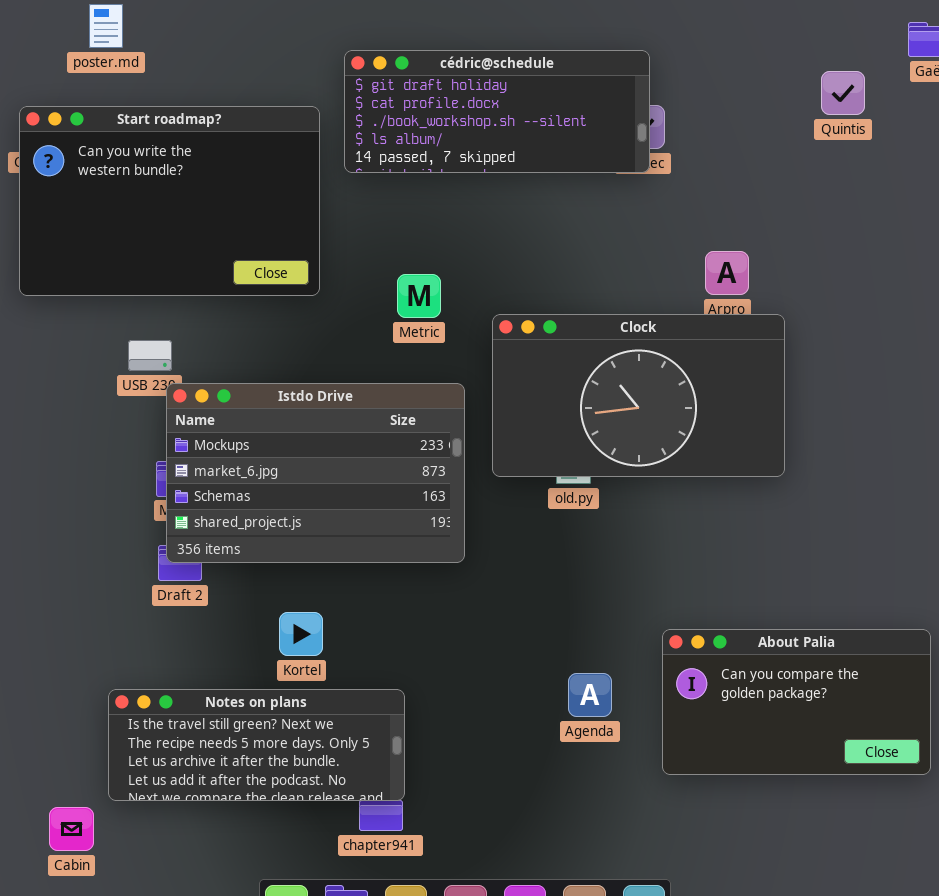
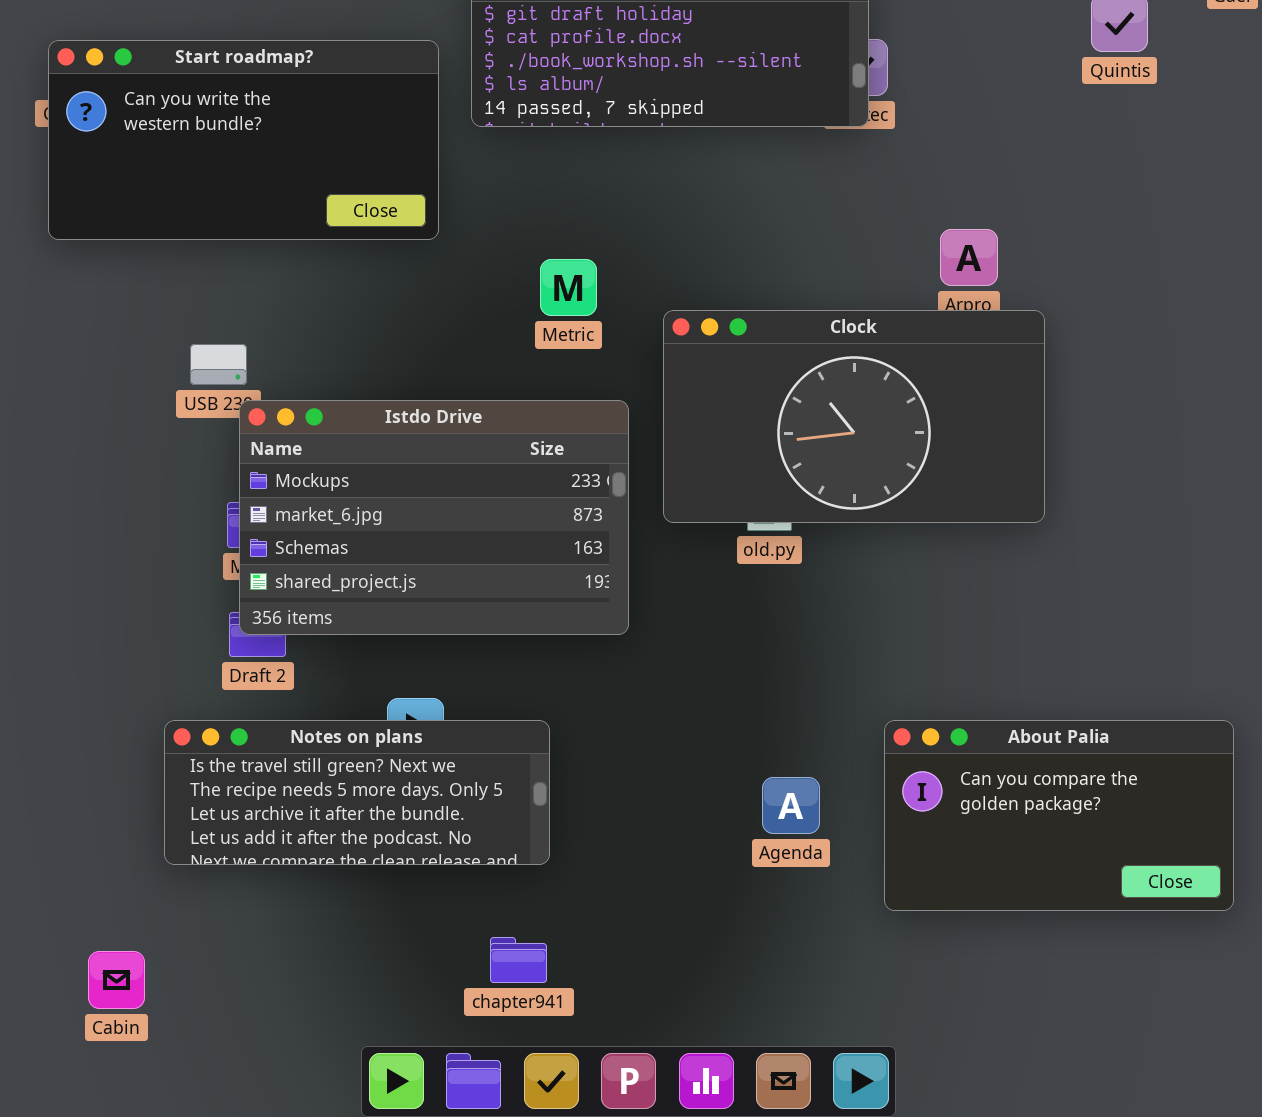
Start roadmap?: [19,106,320,296] -> [48,40,439,240], resized
Notes on plans: [108,689,405,801] -> [164,720,550,865], moved

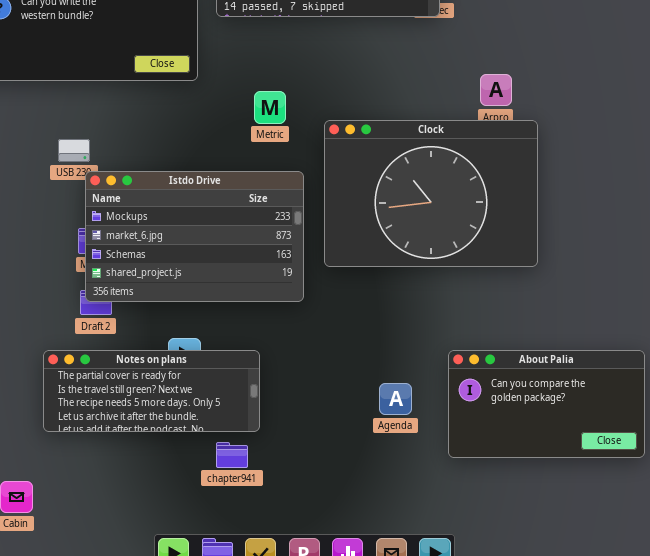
Clock: [663,310,1045,523] -> [324,120,538,267], resized
Notes on plans: [164,720,550,865] -> [43,350,260,432], scrolled up 1 row
chapter941: [490,937,547,983] -> [216,442,248,468], moved

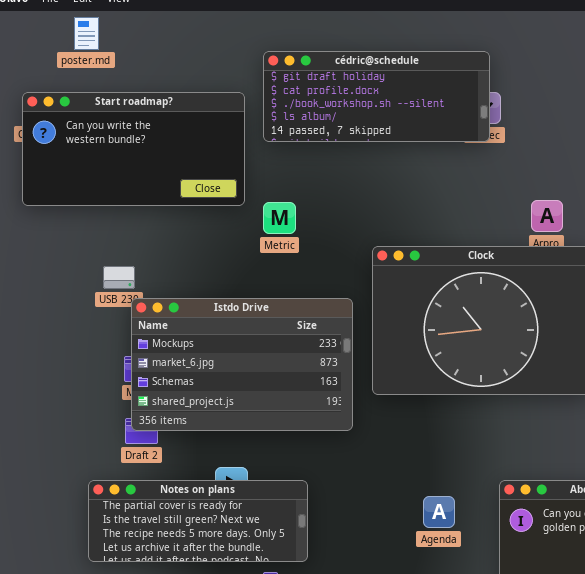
Metric: [254,91,286,124] -> [263,202,296,234], moved
Agenda: [379,383,412,415] -> [423,496,455,528], moved

